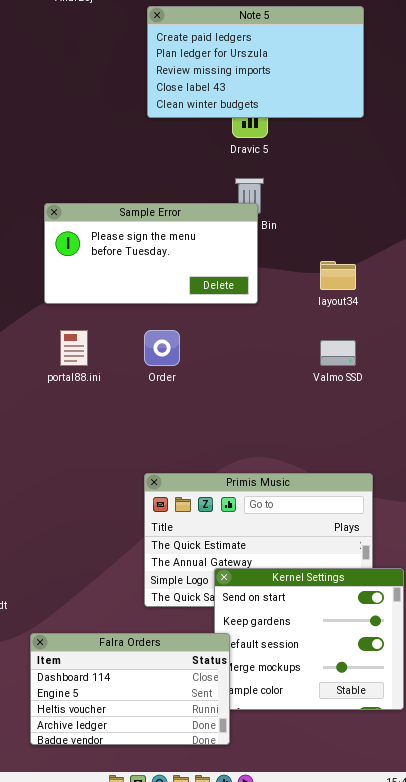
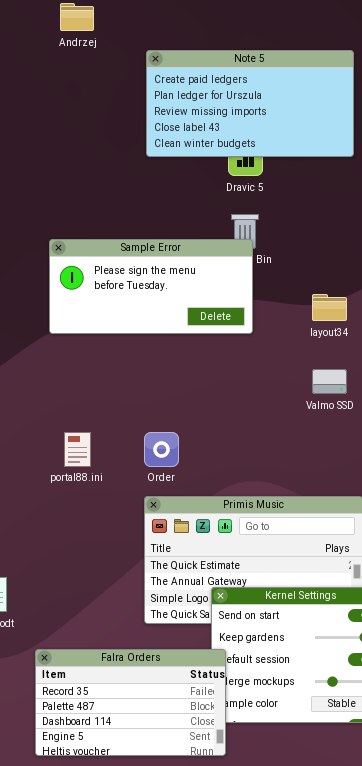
portal88.ini: [60,330,88,366] -> [64,432,91,467], moved
Order: [144,330,180,366] -> [144,432,179,467], moved
Falra Orders: [30,633,230,745] -> [35,649,226,756], scrolled up 2 rows

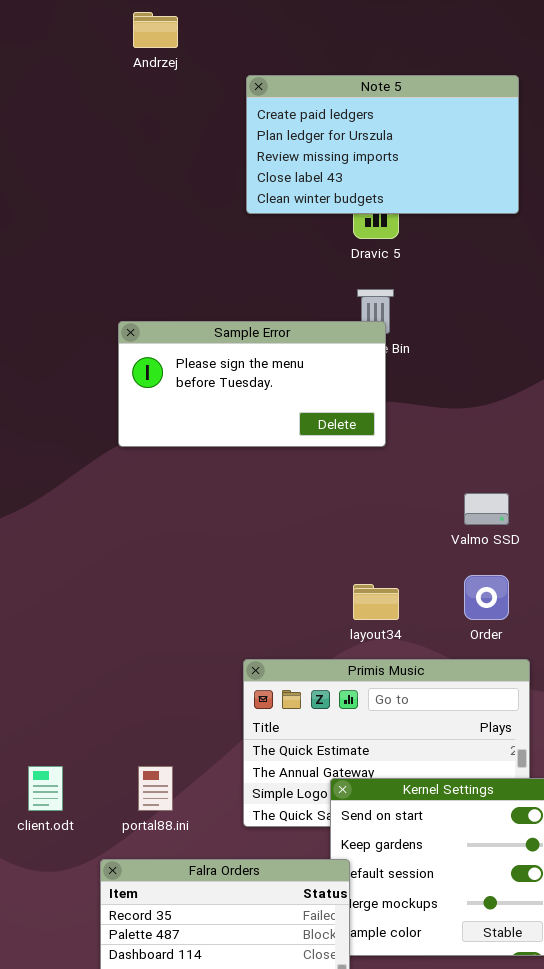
layout34: [312,294,347,321] -> [353,584,399,620], moved
portal88.ini: [64,432,91,467] -> [138,766,173,811], moved
Order: [144,432,179,467] -> [464,575,509,620], moved

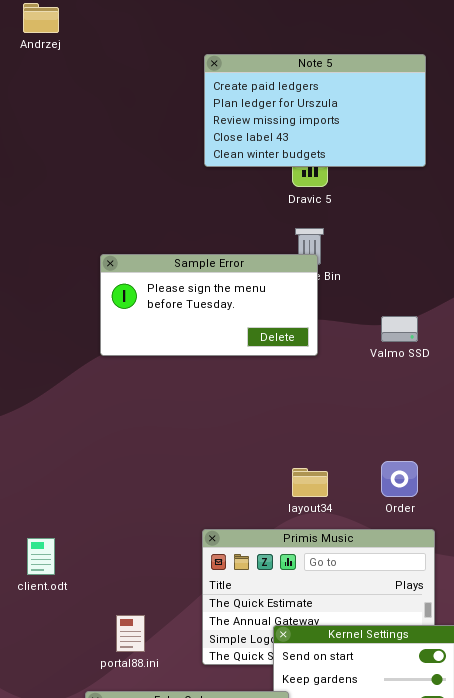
Andrzej: [133,12,178,48] -> [23,3,59,33], moved
Valmo SSD: [464,493,509,525] -> [381,316,418,342], moved
client.odt: [28,766,63,811] -> [27,538,55,575], moved

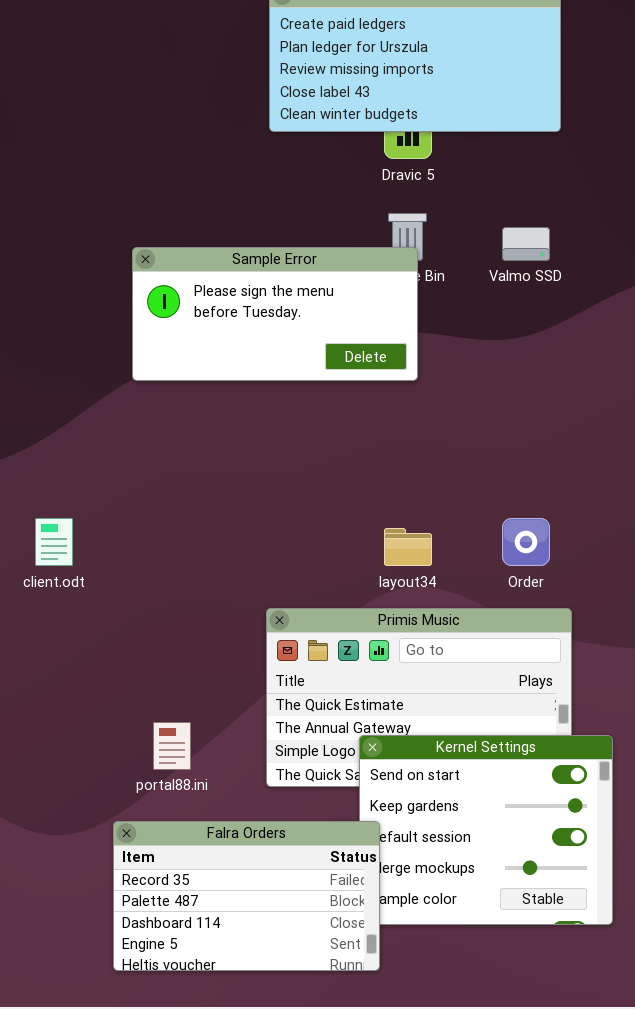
Valmo SSD: [381,316,418,342] -> [502,227,550,261], moved
client.odt: [27,538,55,575] -> [35,518,73,566], moved

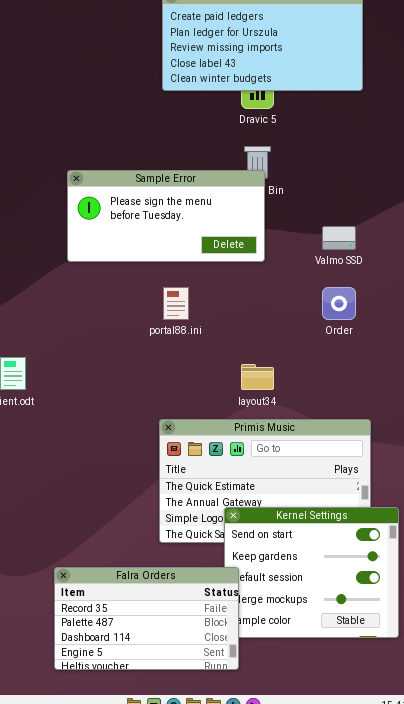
Valmo SSD: [502,227,550,261] -> [322,226,356,250], moved
Order: [502,518,550,566] -> [322,287,356,320], moved
portal88.ini: [153,722,191,770] -> [163,287,189,320], moved

